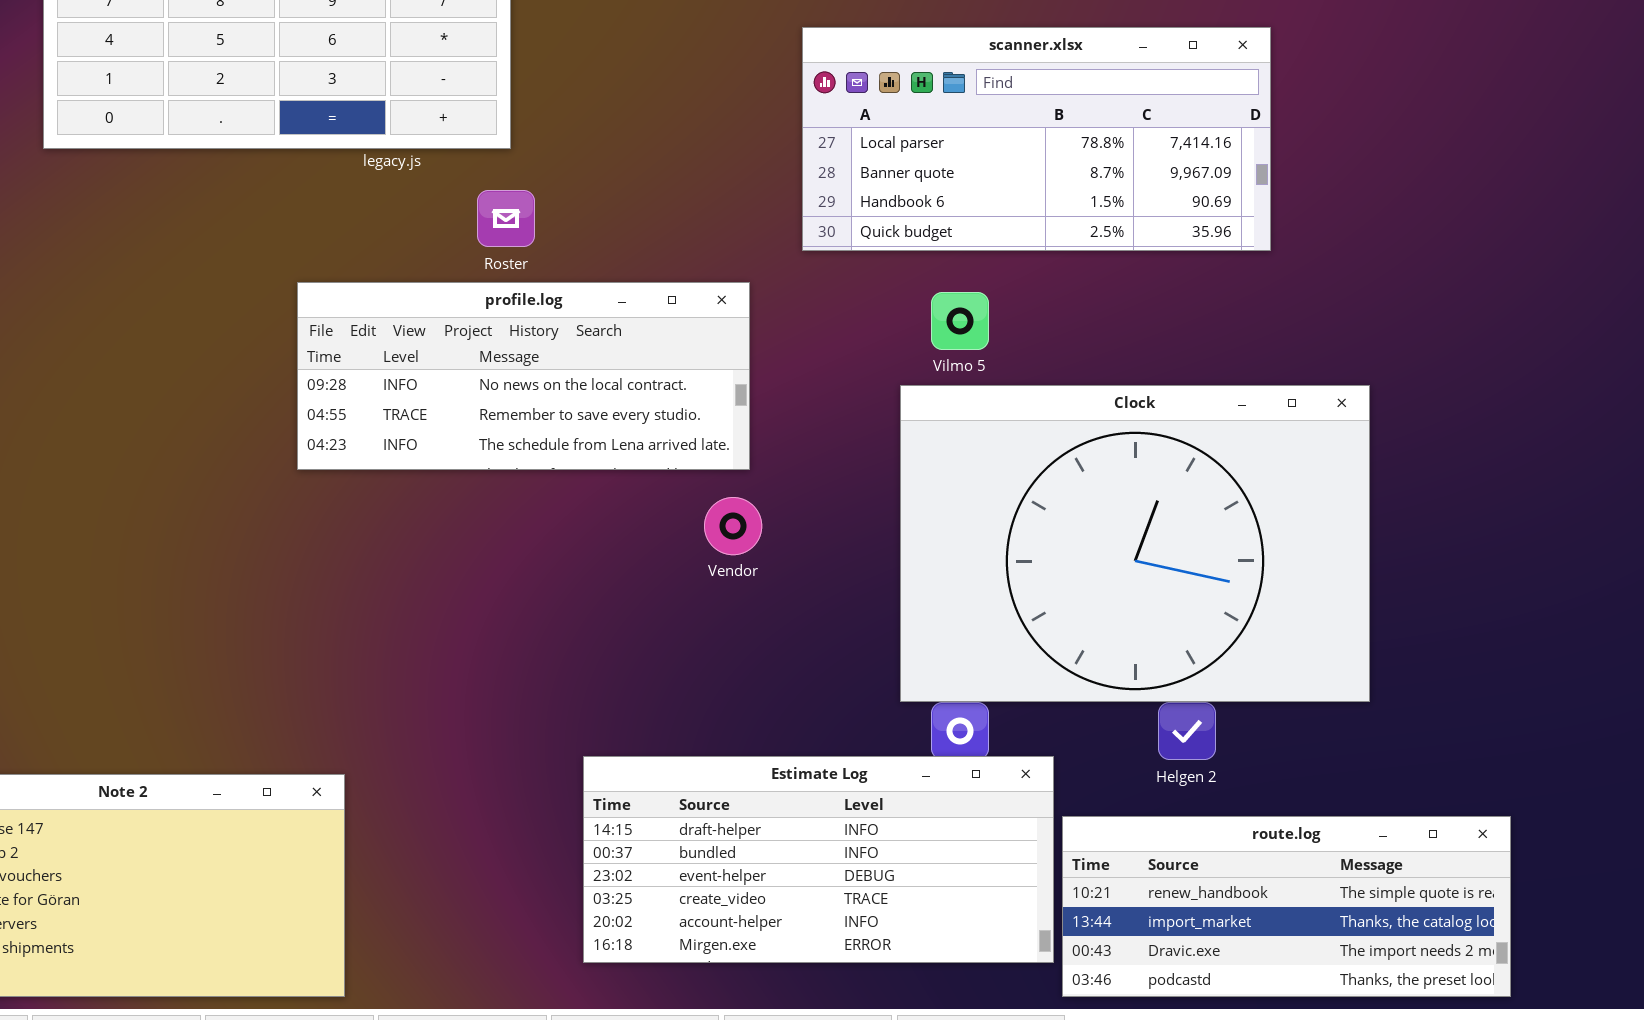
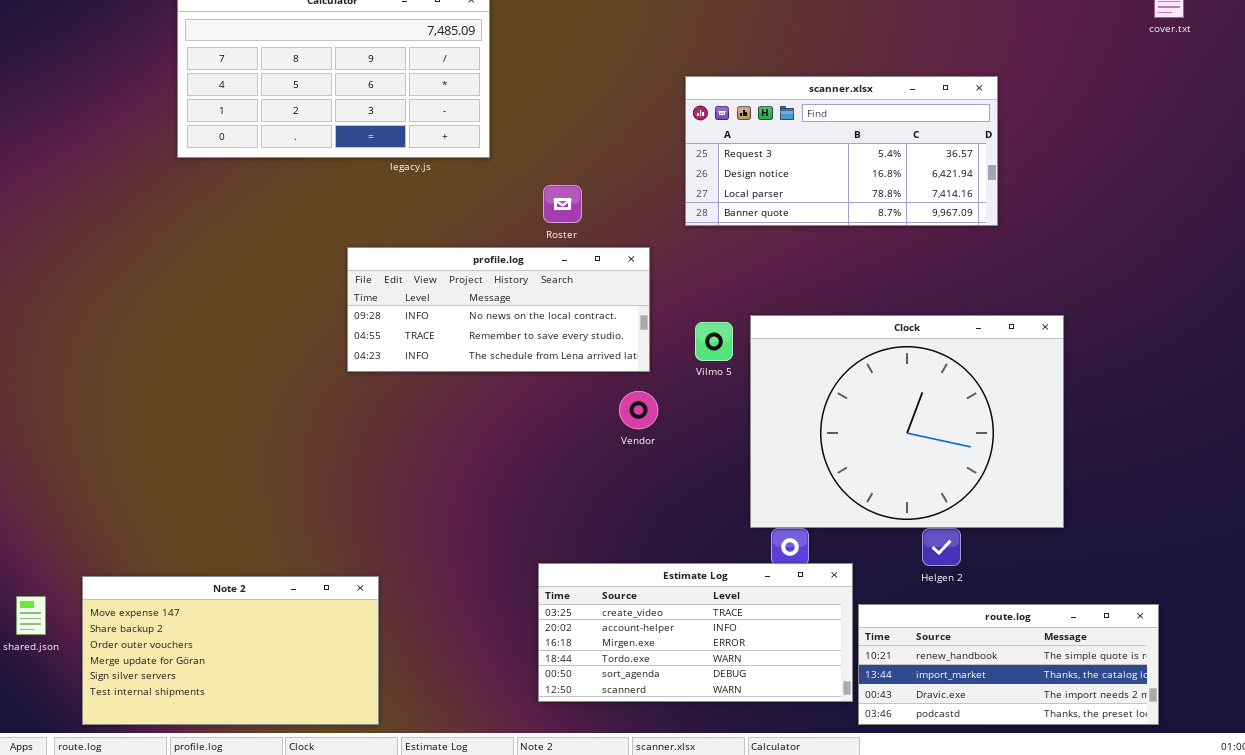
scanner.xlsx: [802,27,1271,251] -> [685,76,998,226], scrolled up 2 rows
Roster: [477,190,535,247] -> [543,185,582,223], moved
Vilmo 5: [931,292,989,350] -> [695,322,733,361], moved
Estimate Log: [583,756,1054,963] -> [538,563,853,702], scrolled down 3 rows

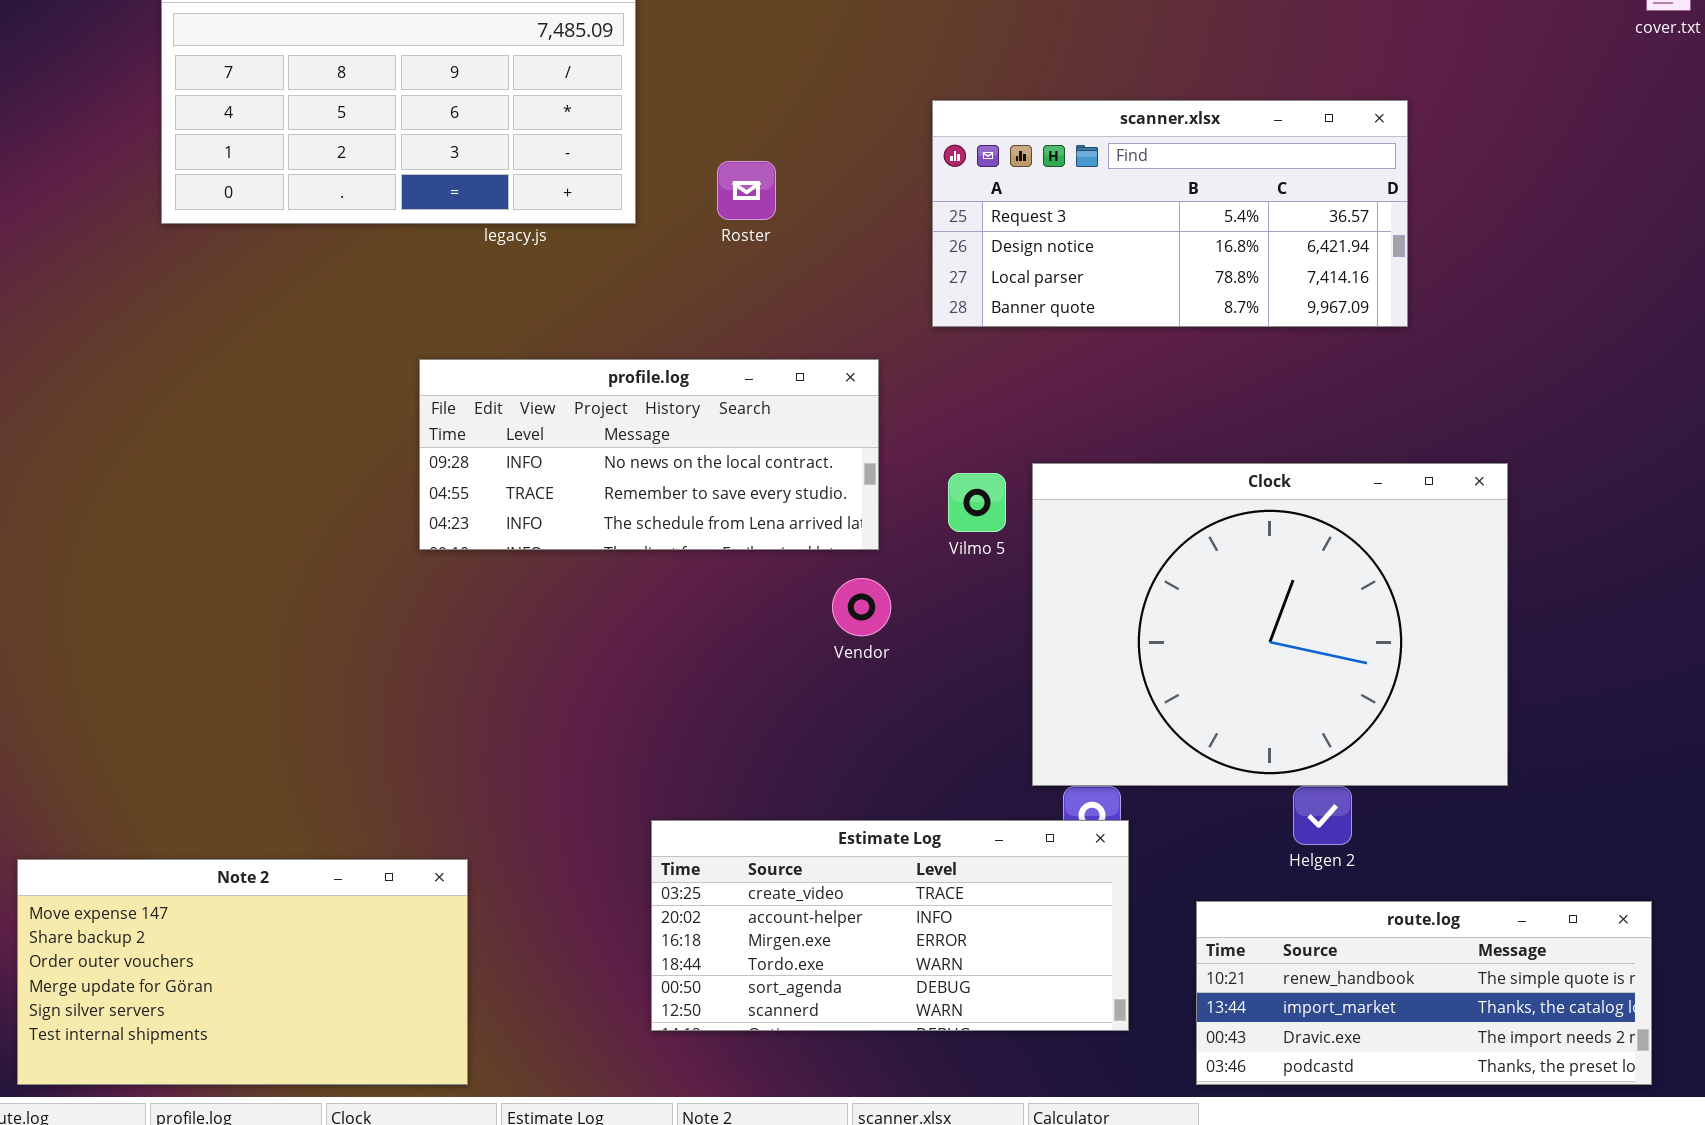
Roster: [543,185,582,223] -> [717,161,776,220], moved
Estimate Log: [538,563,853,702] -> [651,820,1129,1031], moved

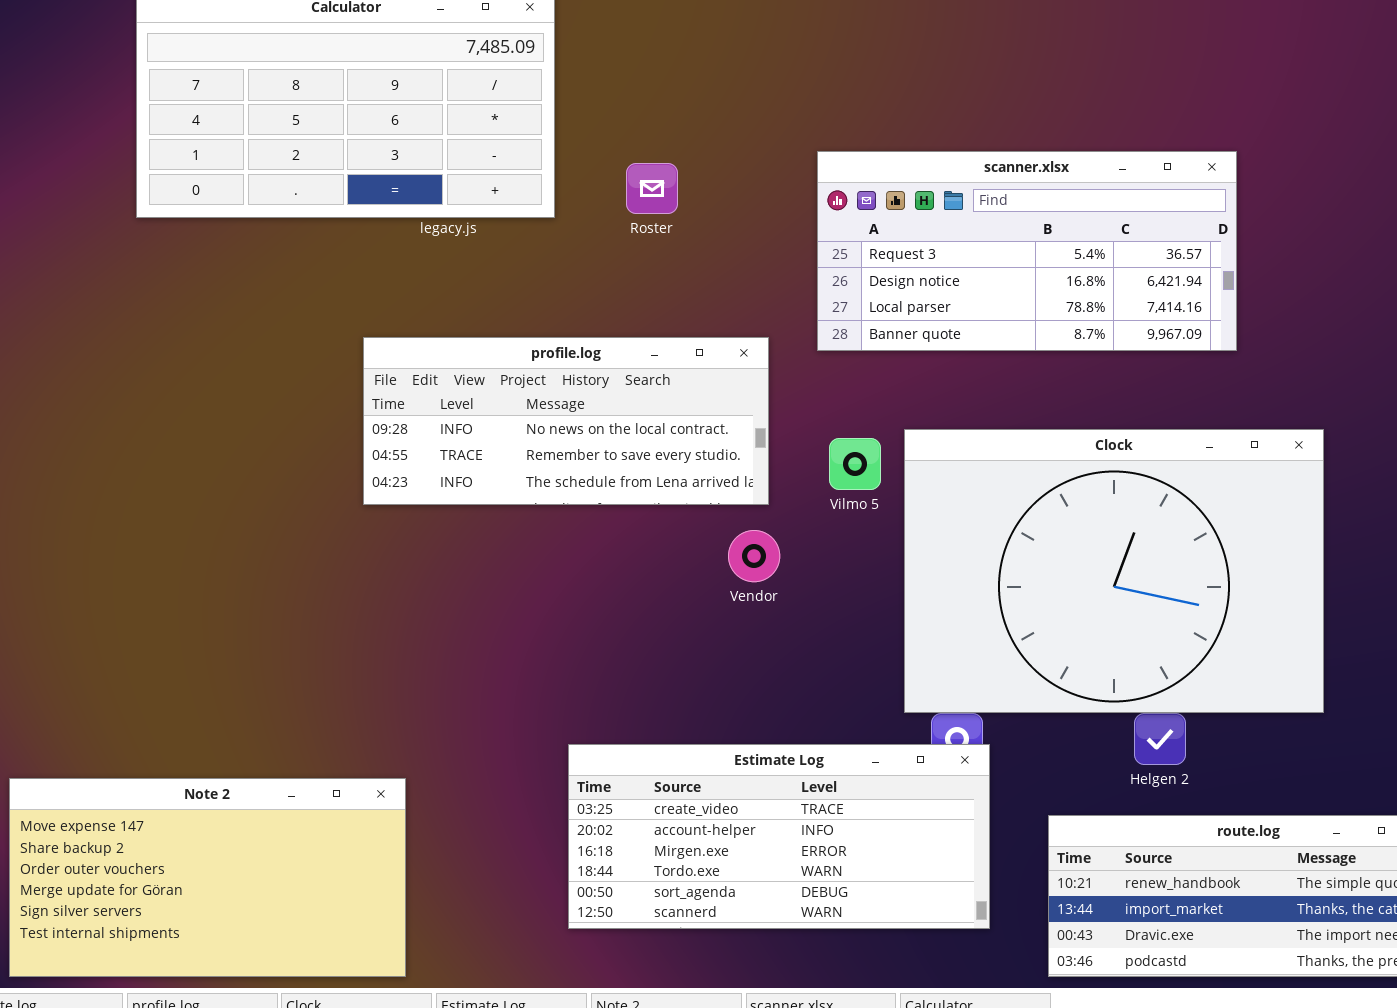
scanner.xlsx: [932,100,1408,327] -> [817,151,1237,351], moved

